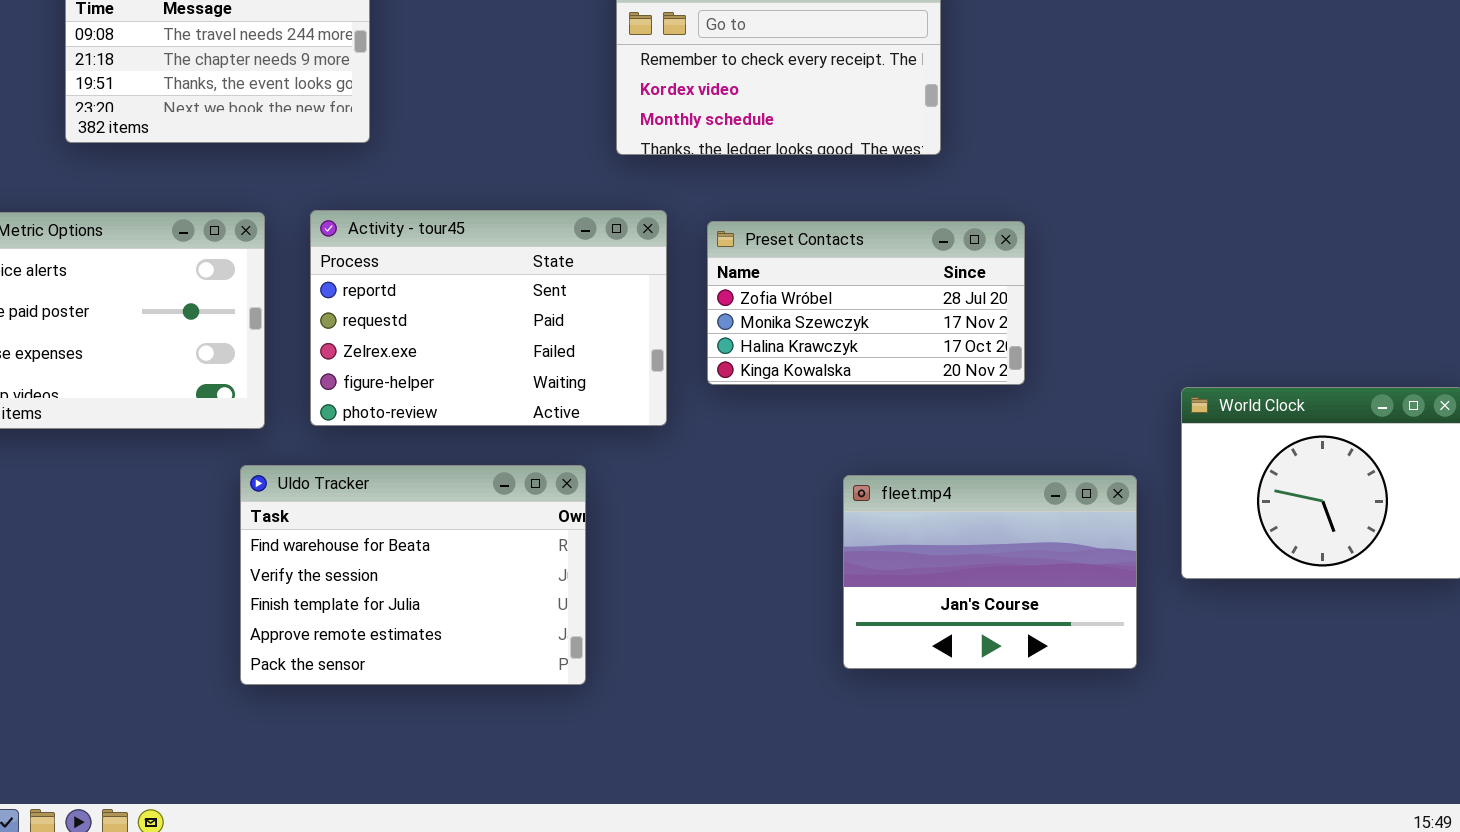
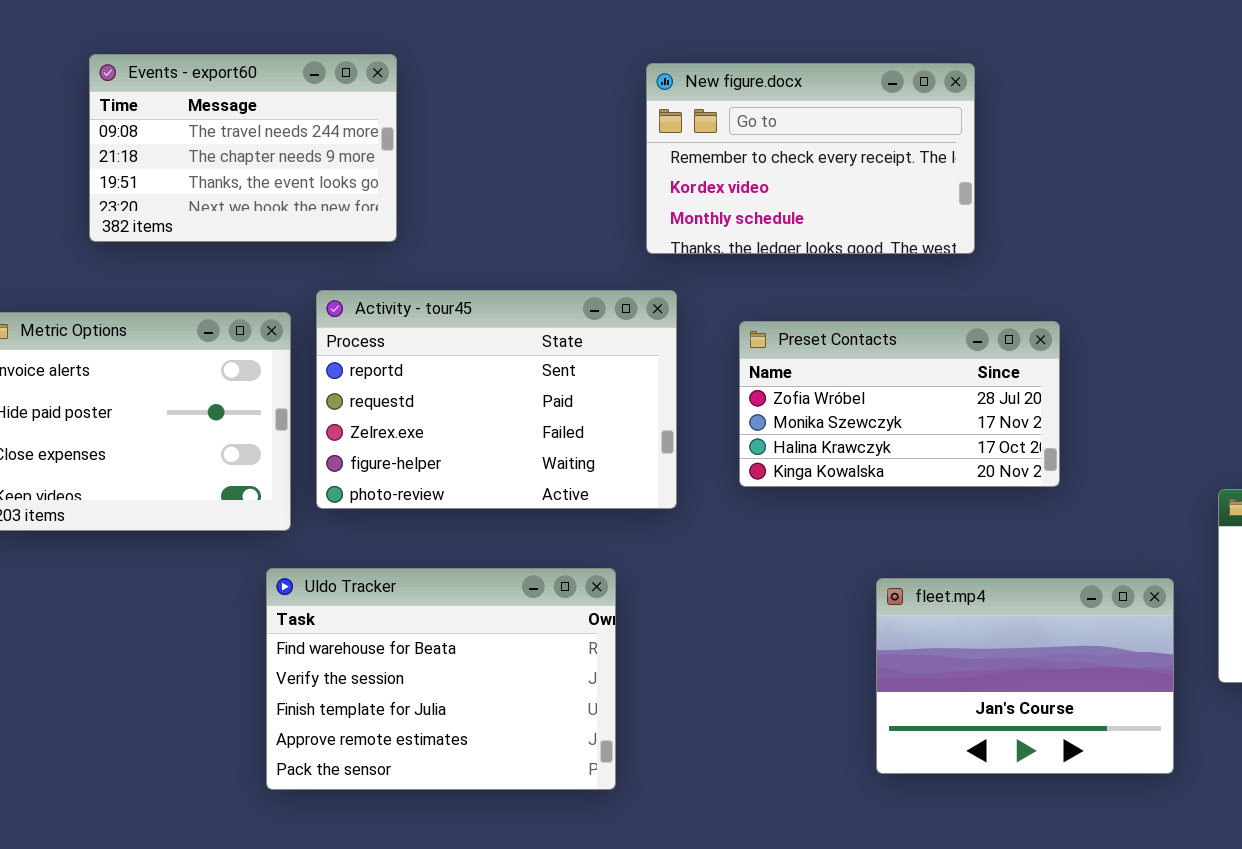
Activity - tour45: [310,210,667,426] -> [316,290,677,509], moved

